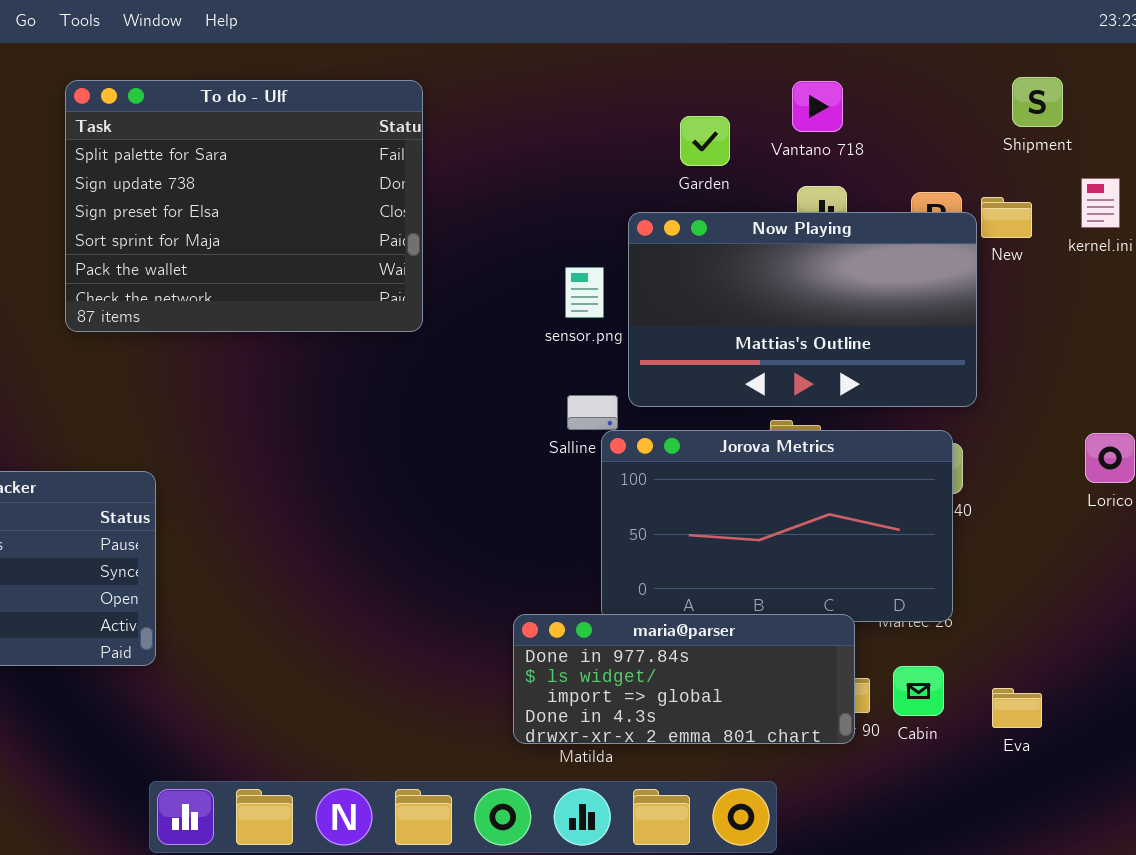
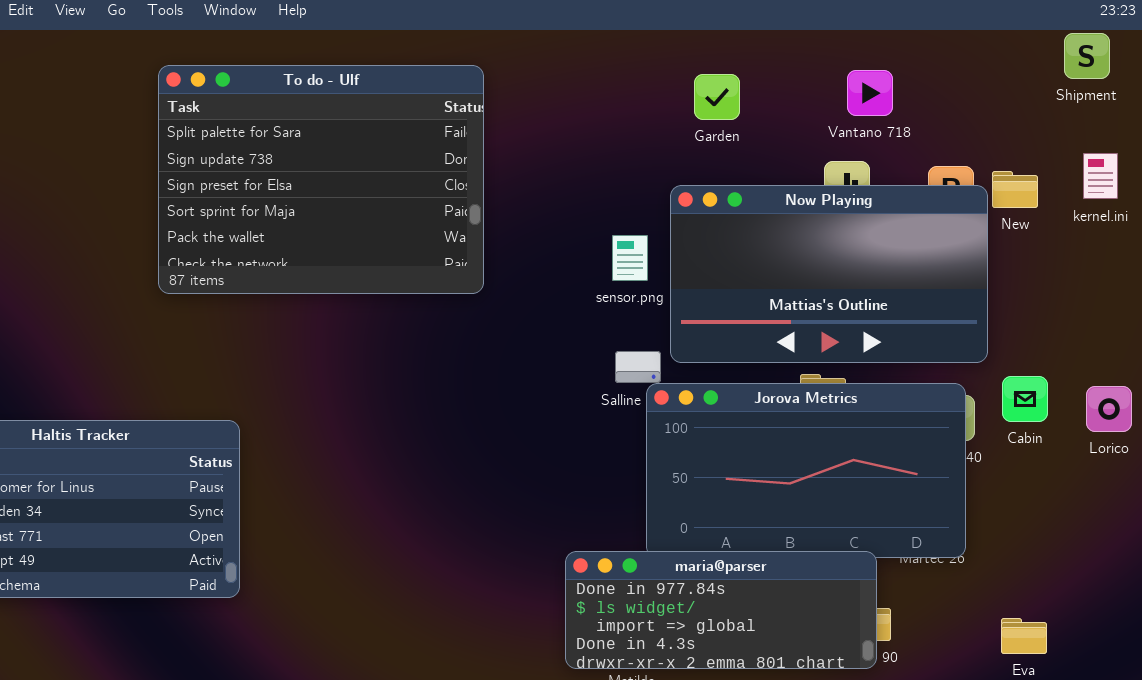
Shipment: [1012,77,1063,127] -> [1064,33,1110,79], moved
Vantano 718: [792,81,843,132] -> [847,70,893,116], moved
Garden: [680,116,730,166] -> [694,74,740,120], moved
Cabin: [893,666,944,716] -> [1002,376,1048,422], moved

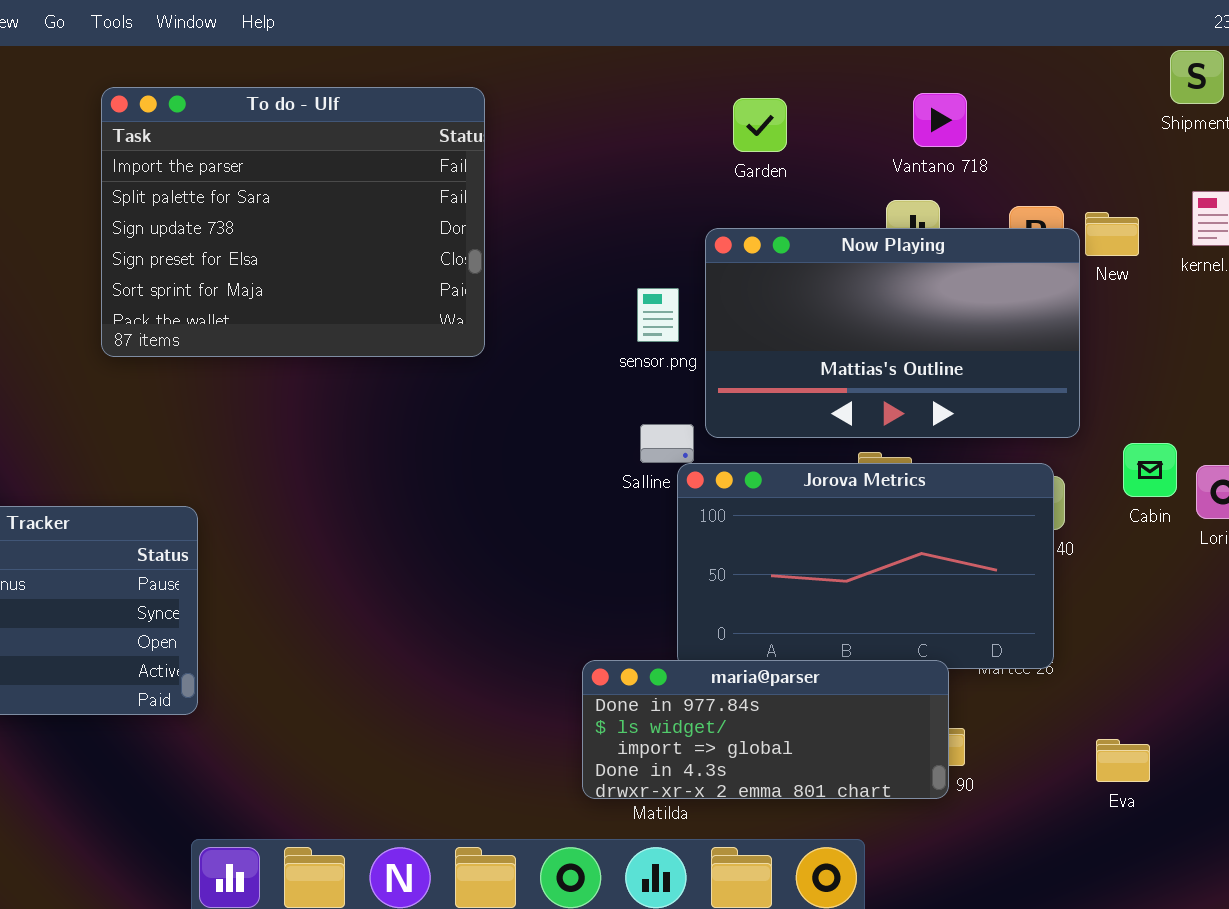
To do - Ulf: [158,65,484,294] -> [101,87,485,357], scrolled up 1 row
Cabin: [1002,376,1048,422] -> [1123,443,1177,497], moved

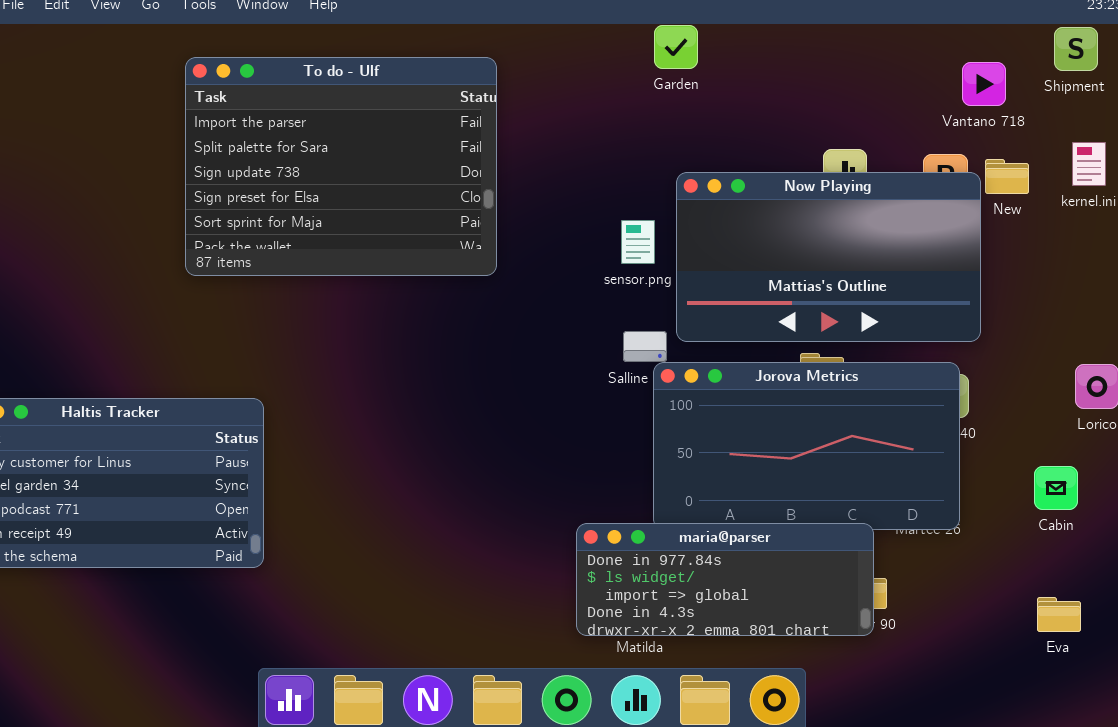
Vantano 718: [913,93,967,147] -> [962,62,1006,106], moved
Garden: [733,98,787,152] -> [654,25,698,69], moved
Cabin: [1123,443,1177,497] -> [1034,466,1078,510], moved
Eva: [1096,739,1150,782] -> [1037,597,1081,632], moved

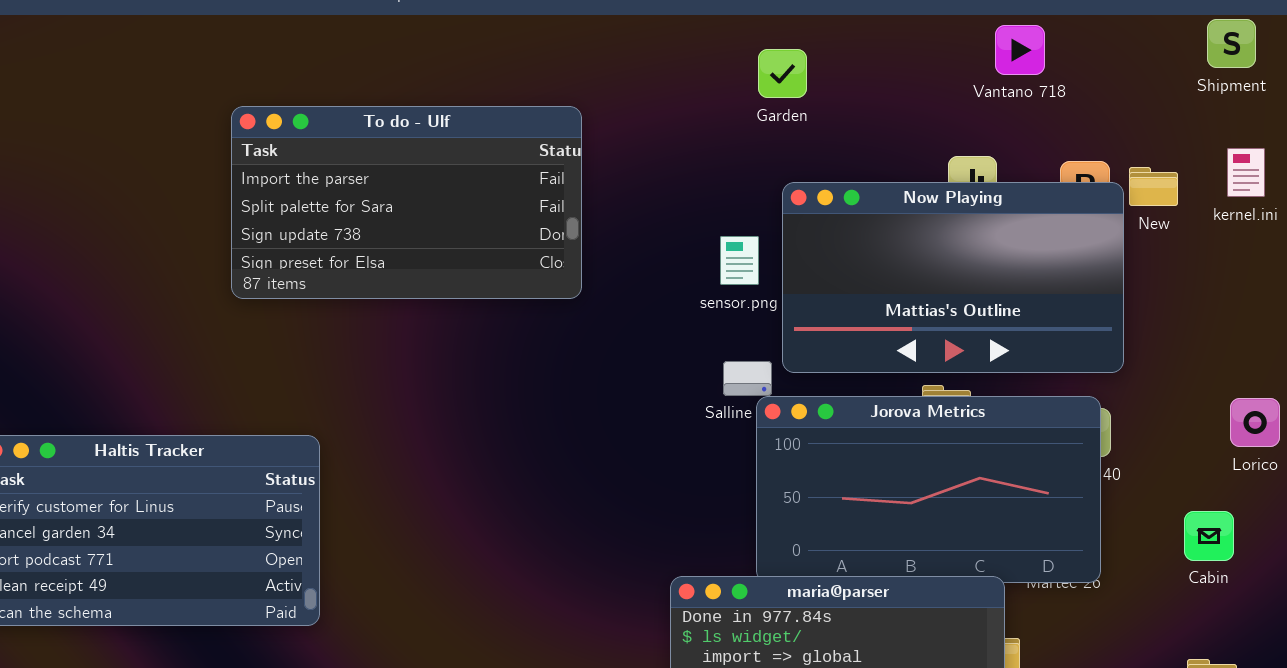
Garden: [654,25,698,69] -> [758,49,807,98], moved
To do - Ulf: [185,57,497,276] -> [231,106,582,299], resized
Vantano 718: [962,62,1006,106] -> [995,25,1045,75], moved

